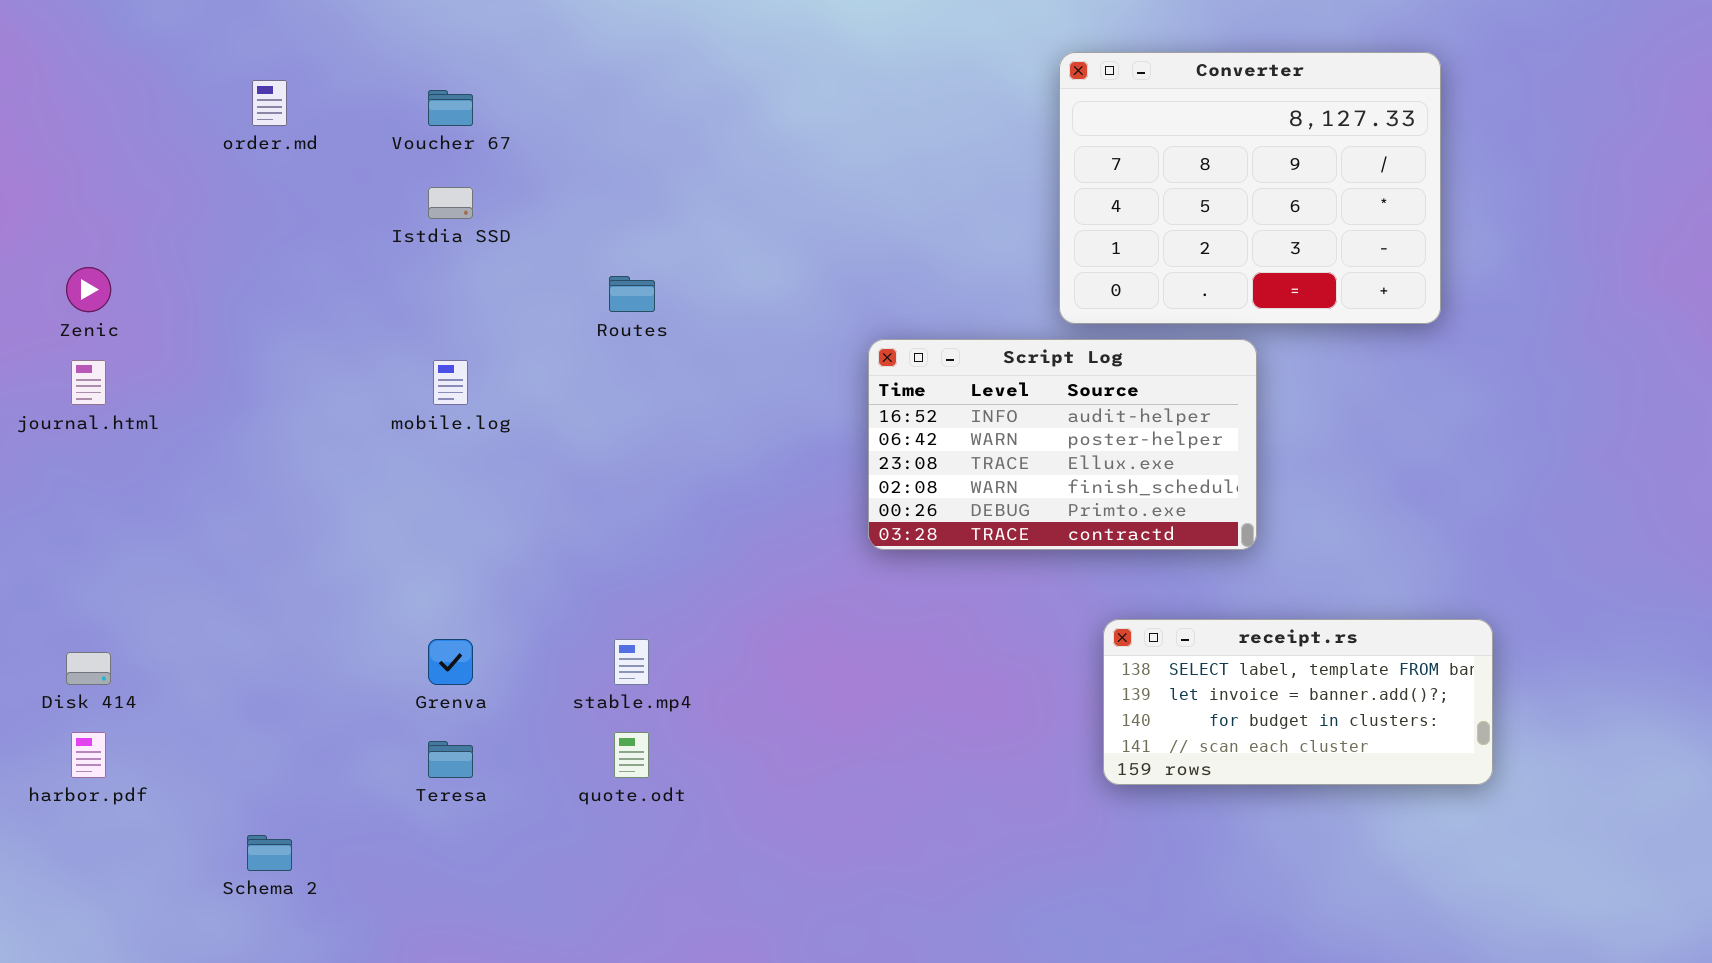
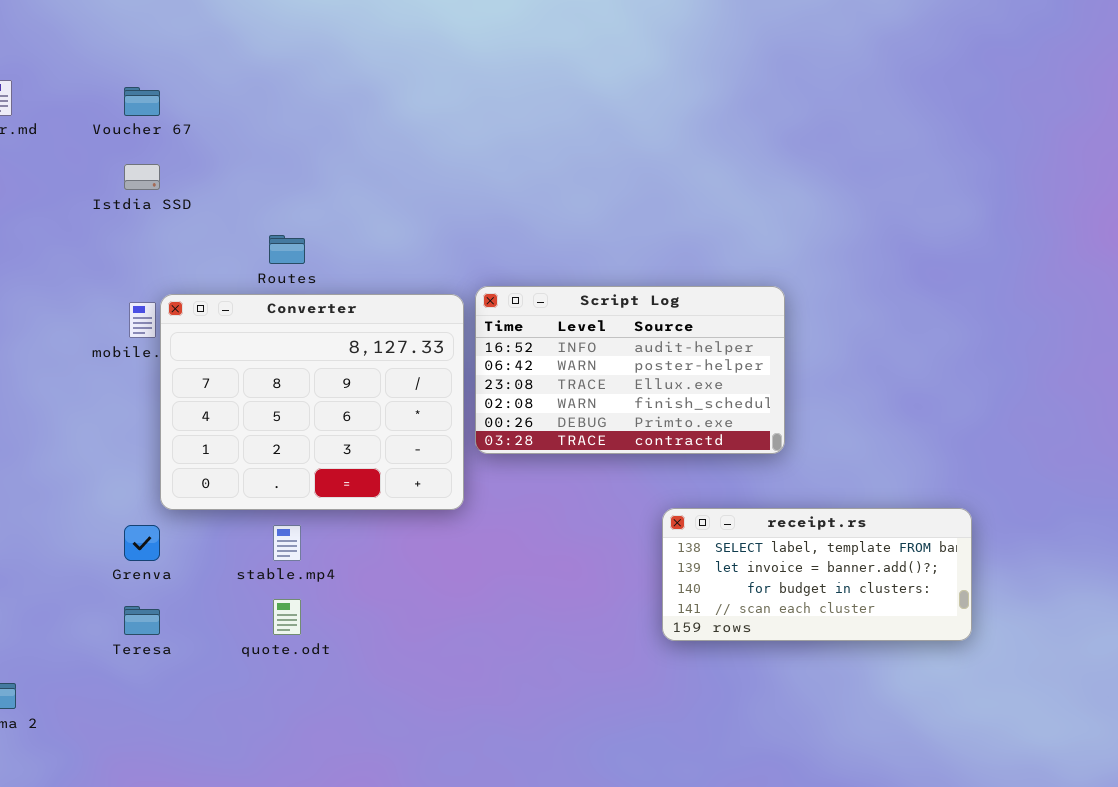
Converter: [1059,52,1441,324] -> [160,294,464,510], moved

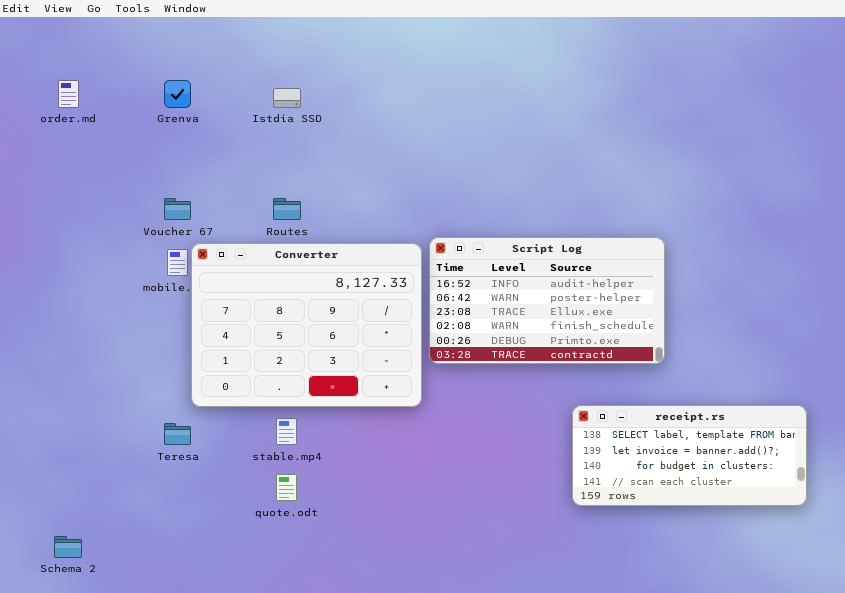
Voucher 67: [124,87,160,116] -> [164,198,191,220], moved
Istdia SSD: [124,164,160,190] -> [273,88,301,108], moved
Grenva: [124,525,160,561] -> [164,80,191,108], moved
Teresa: [124,606,160,635] -> [164,423,191,445], moved

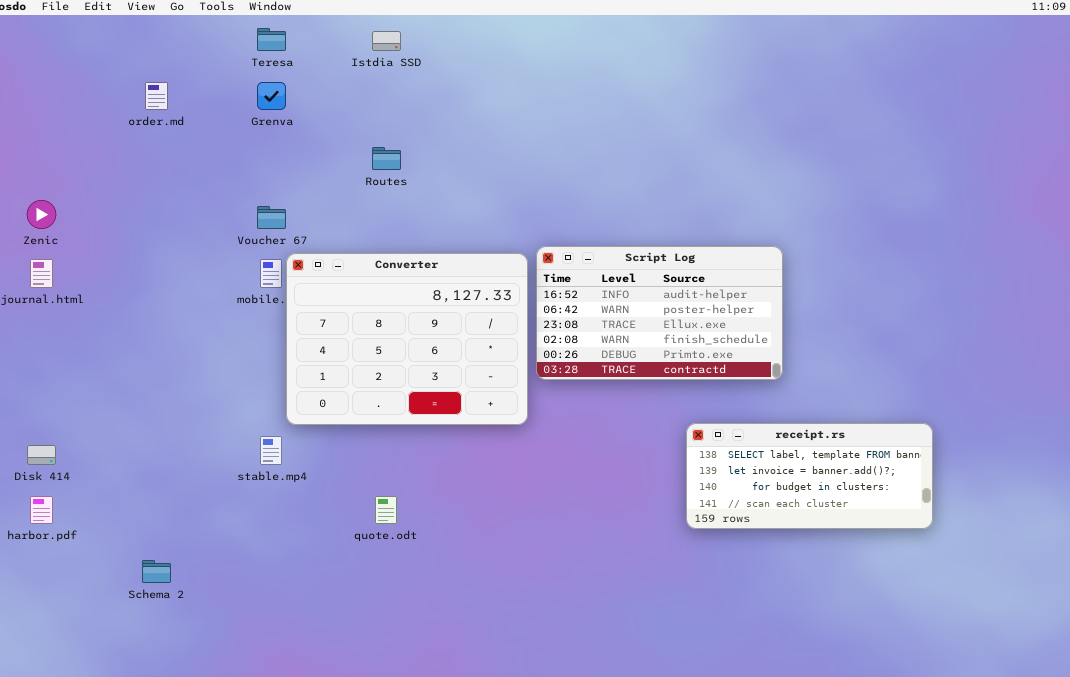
Istdia SSD: [273,88,301,108] -> [372,31,401,51], moved
Routes: [273,198,301,220] -> [372,147,401,170], moved
stable.mp4: [276,418,297,445] -> [260,436,282,465], moved
Teresa: [164,423,191,445] -> [257,28,286,51], moved

